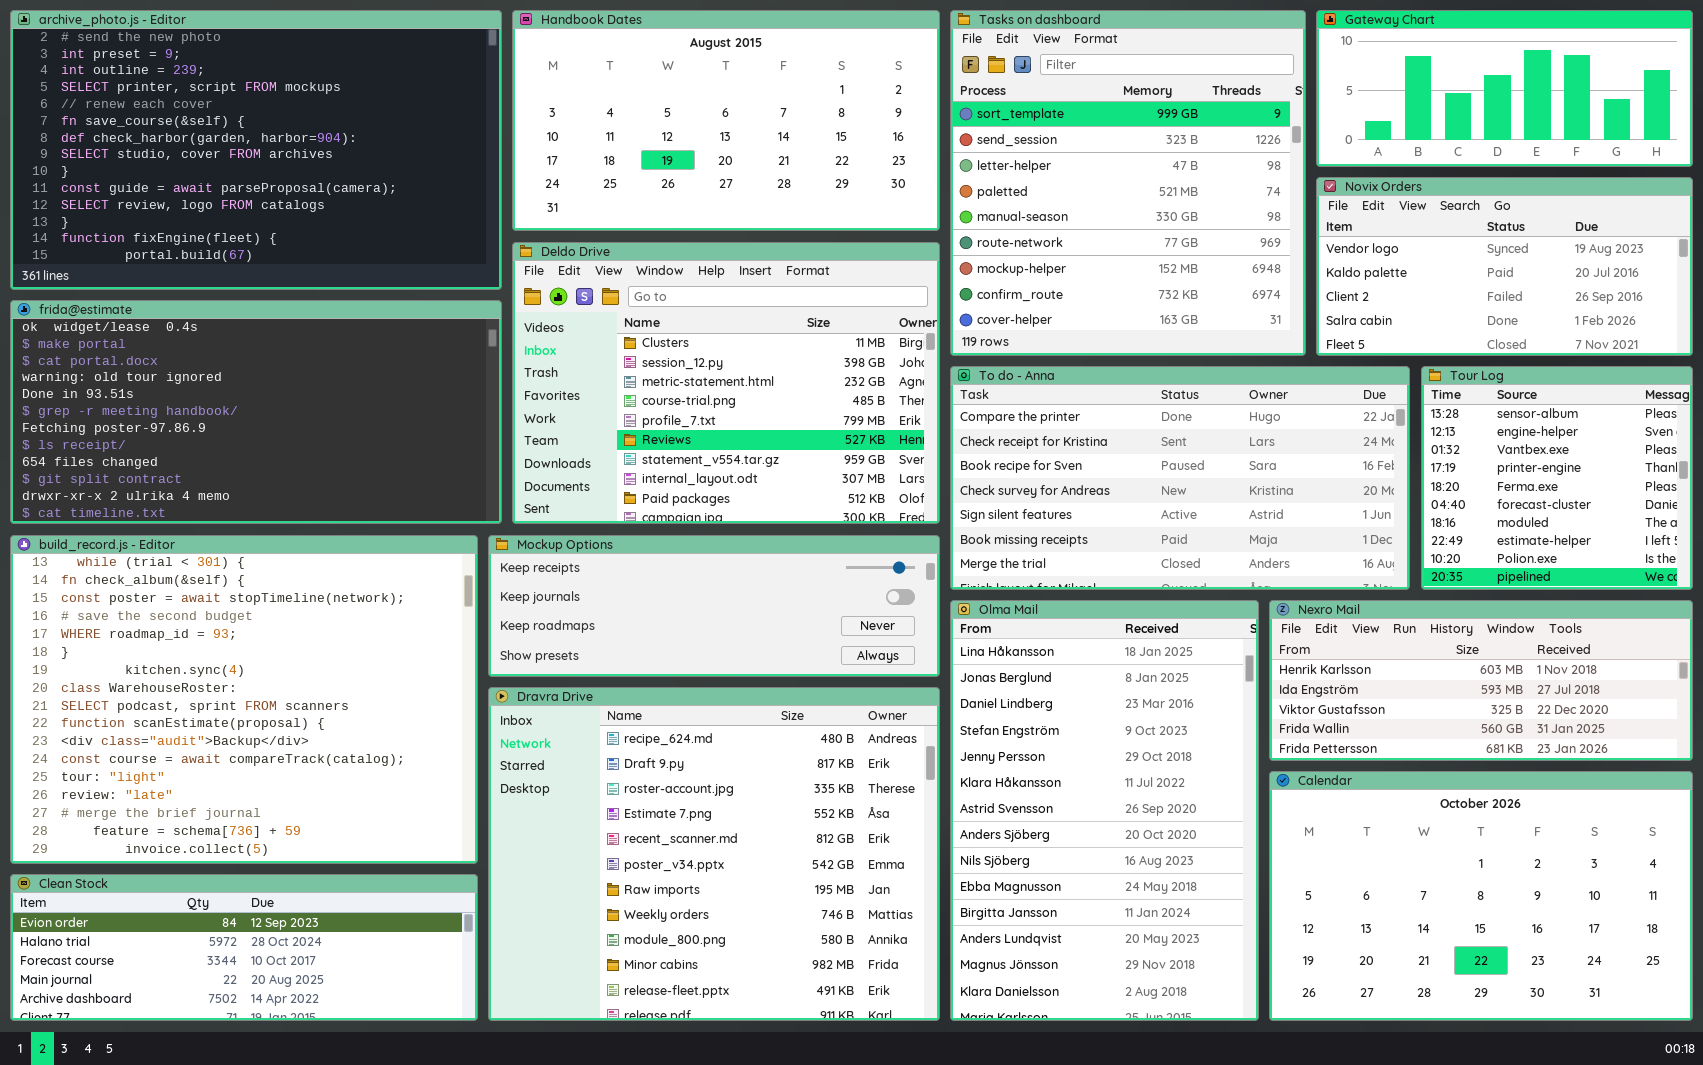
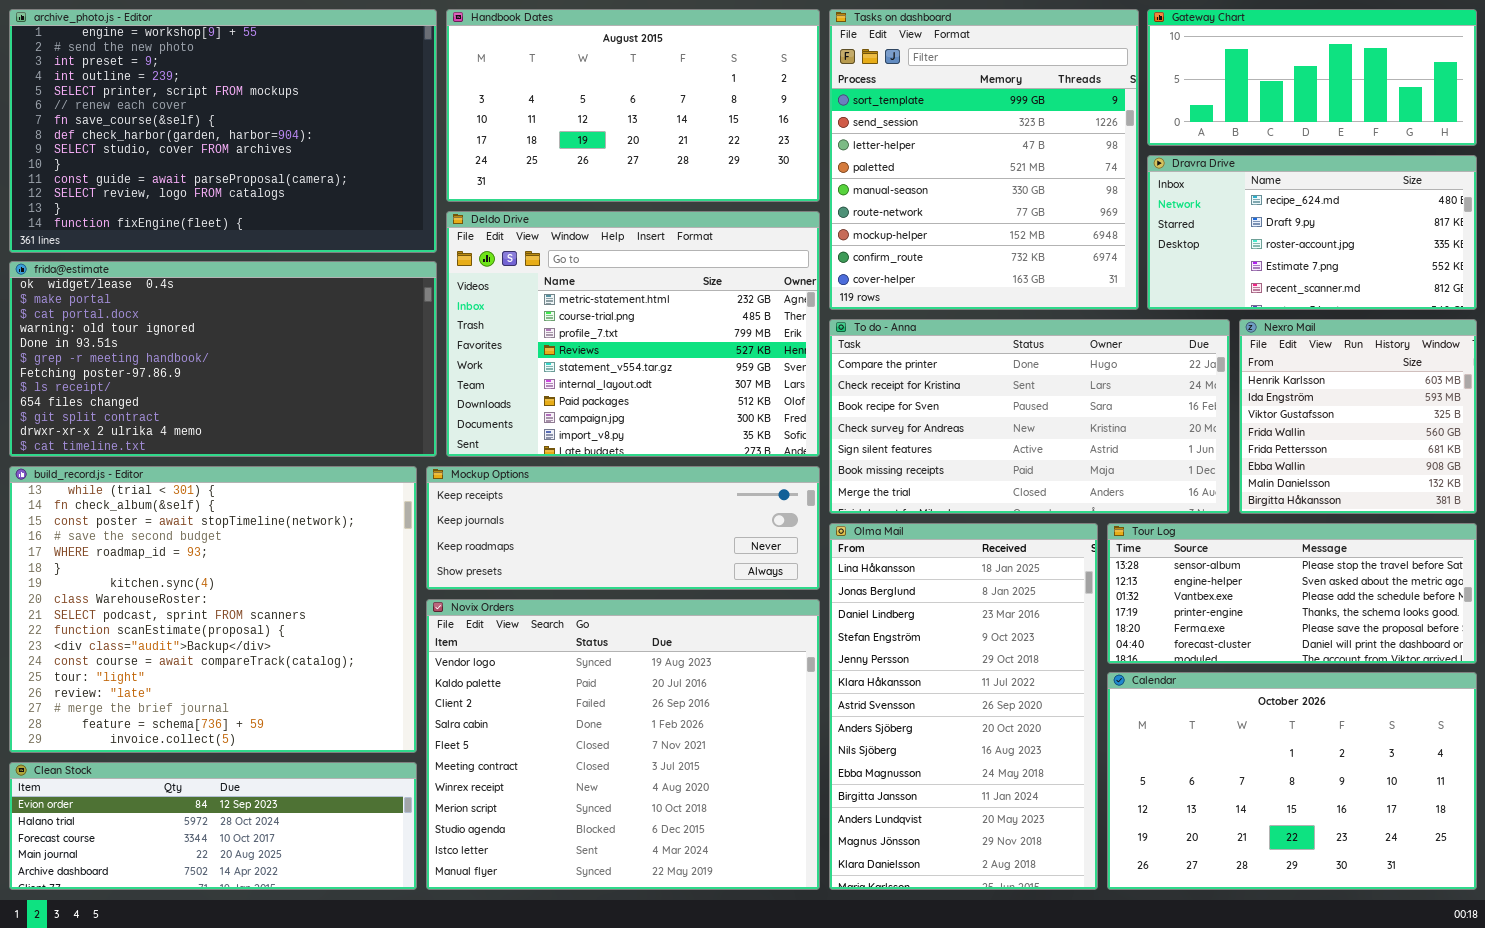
archive_photo.js - Editor: [10,10,502,290] -> [9,9,437,253], scrolled up 1 row
Novix Orders: [1316,177,1693,356] -> [426,599,820,890], moved, resized
Deldo Drive: [512,242,940,524] -> [446,211,820,457], scrolled down 2 rows
Tour Log: [1421,366,1693,590] -> [1107,523,1477,664], moved, resized
Nexro Mail: [1269,600,1693,761] -> [1239,319,1477,514], moved, resized
Dravra Drive: [488,687,940,1021] -> [1147,155,1477,310], moved, resized

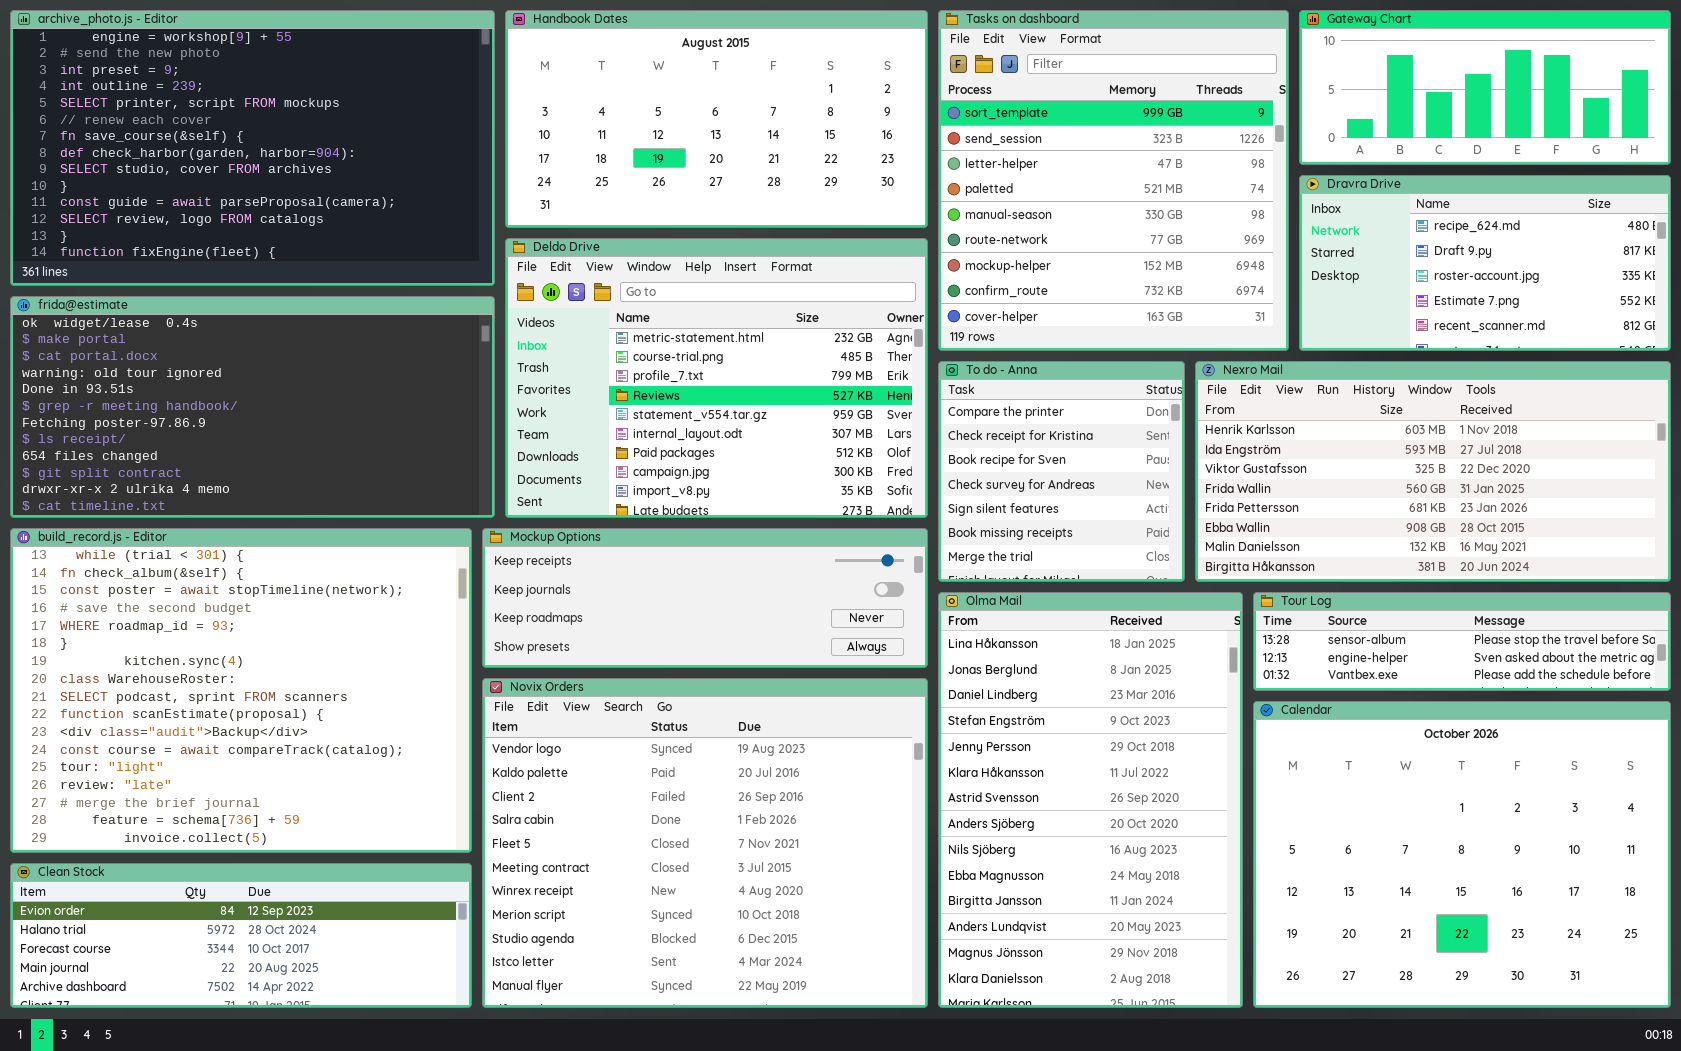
To do - Anna: [829,319,1230,514] -> [938,361,1185,582], resized
Nexro Mail: [1239,319,1477,514] -> [1195,361,1671,582], resized
Tour Log: [1107,523,1477,664] -> [1253,592,1671,691], resized
Calendar: [1107,672,1477,890] -> [1253,701,1671,1008], resized

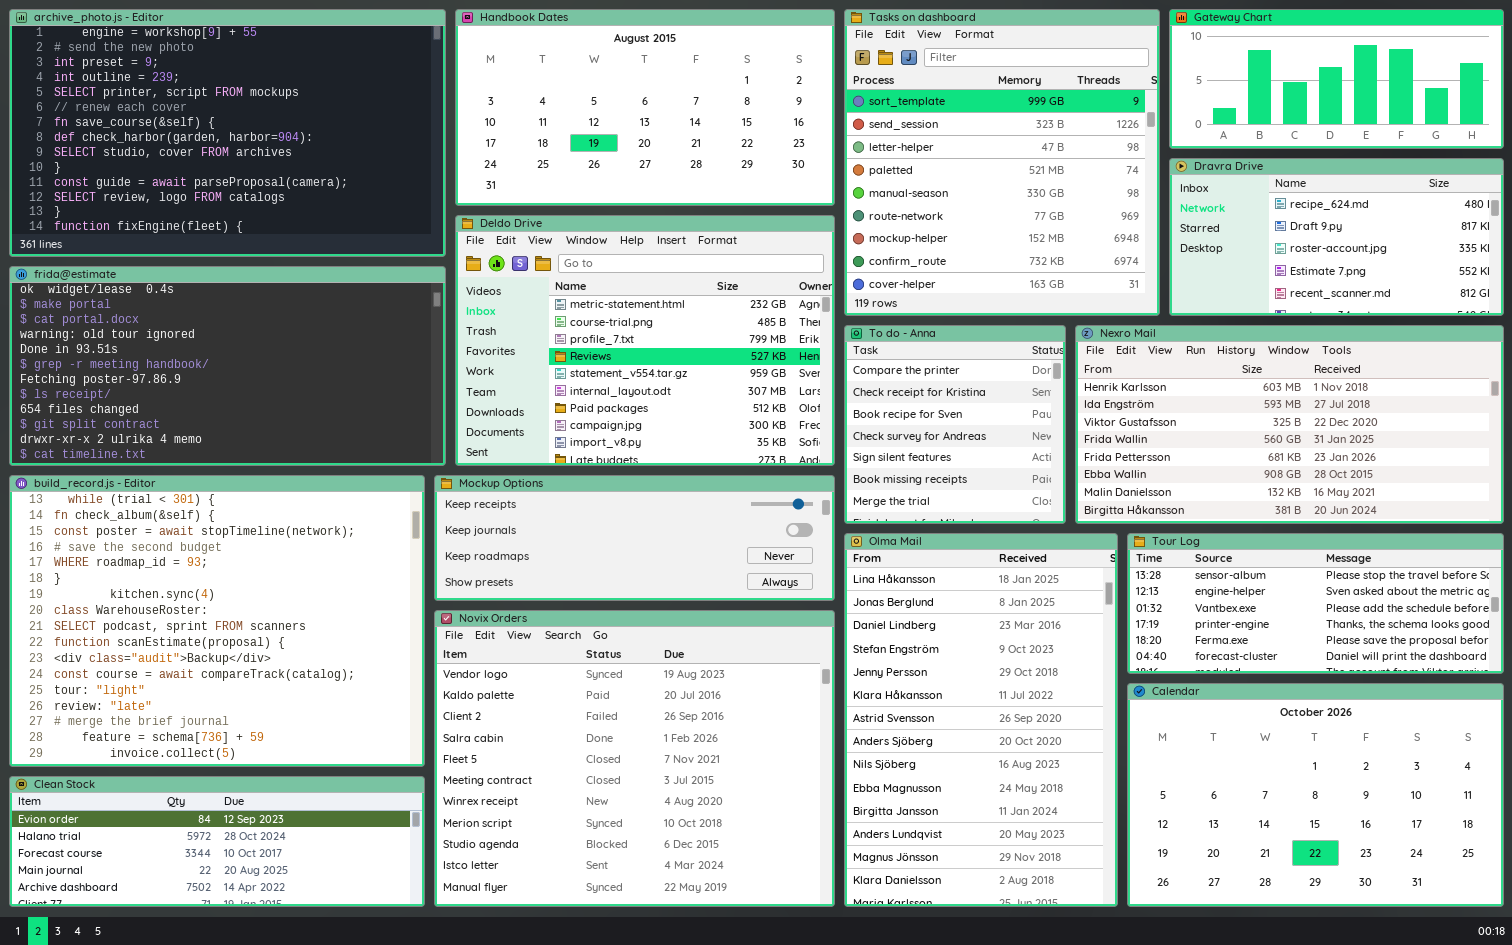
Tour Log: [1253,592,1671,691] -> [1127,533,1504,674], resized
Calendar: [1253,701,1671,1008] -> [1127,683,1504,907], resized

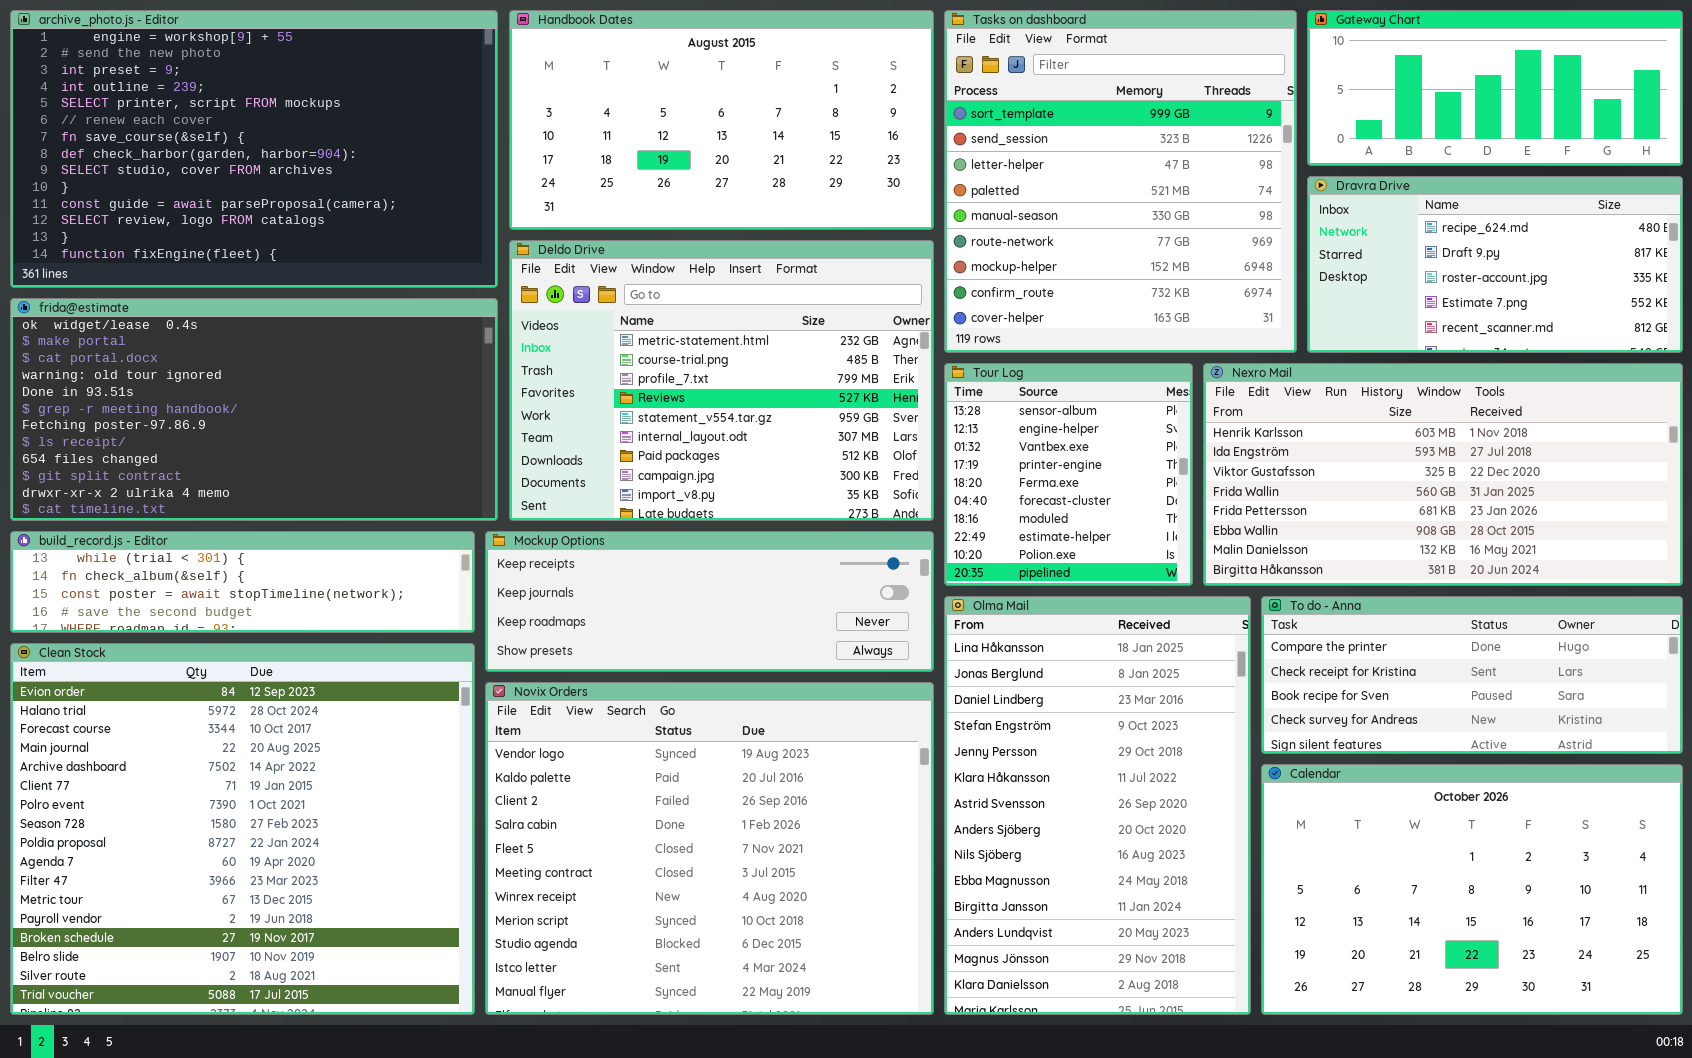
To do - Anna: [844,325,1066,524] -> [1261,596,1683,754], moved, resized
build_record.js - Editor: [9,475,425,767] -> [10,531,475,633], resized
Tour Log: [1127,533,1504,674] -> [944,363,1193,586], moved, resized
Clean Stock: [9,776,425,907] -> [10,643,475,1015], resized

